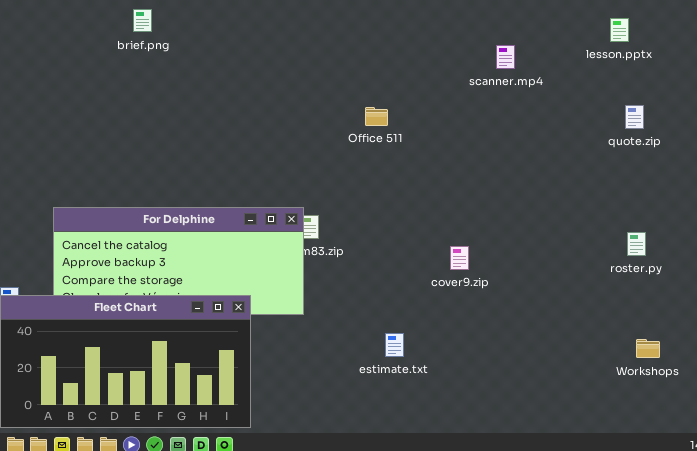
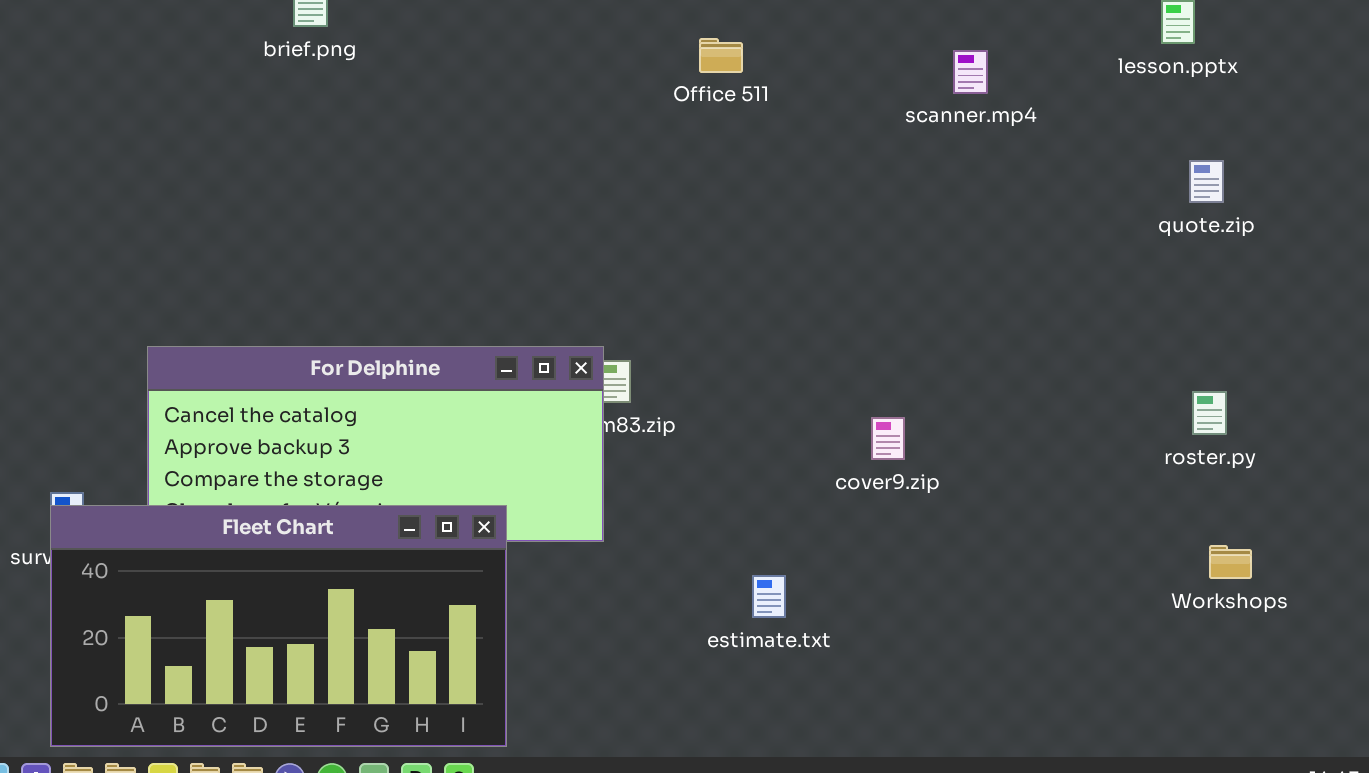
Office 511: [365,107,388,126] -> [699,38,743,73], moved
Workshops: [636,339,660,358] -> [1209,545,1252,579], moved

